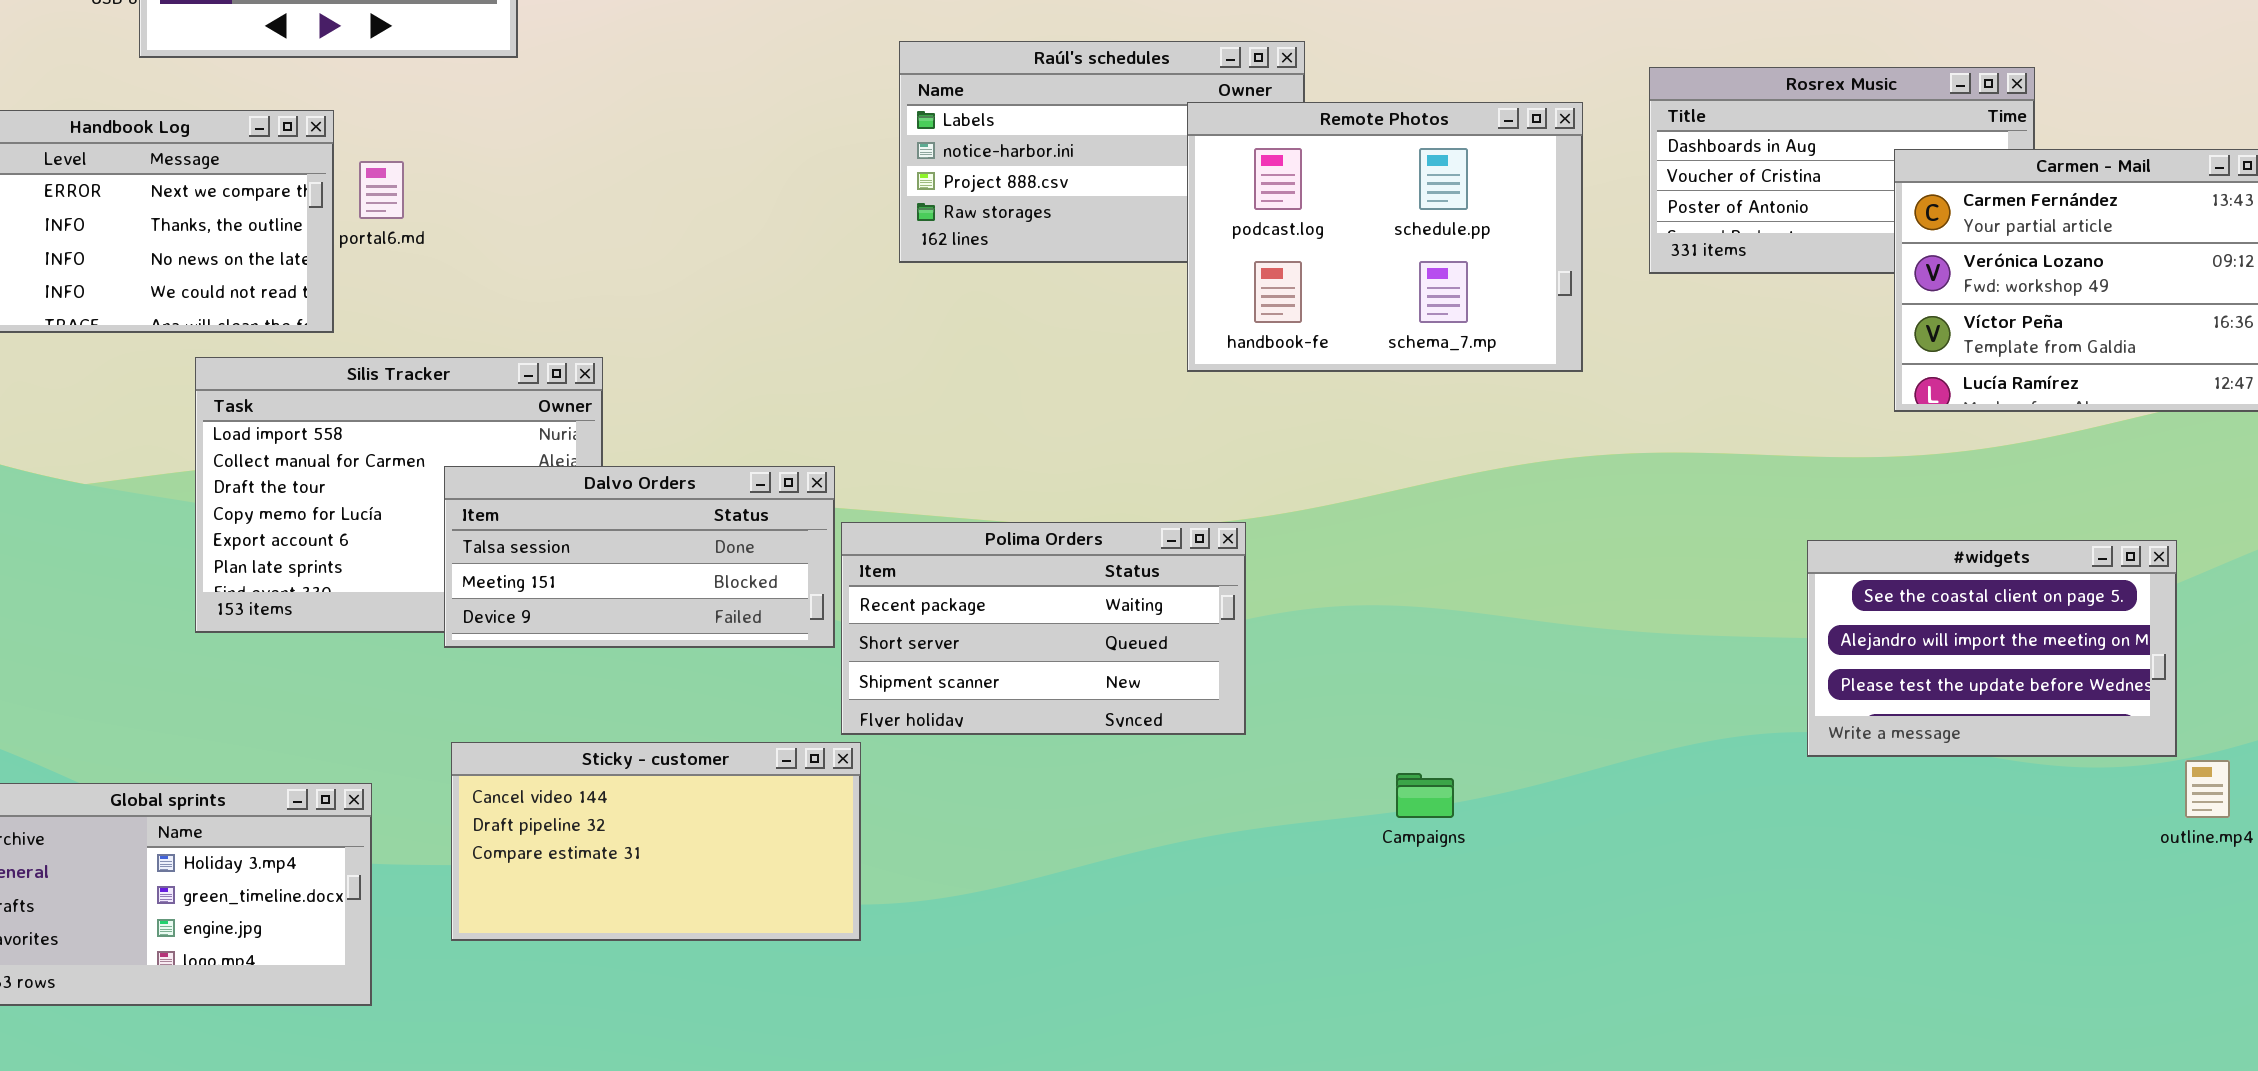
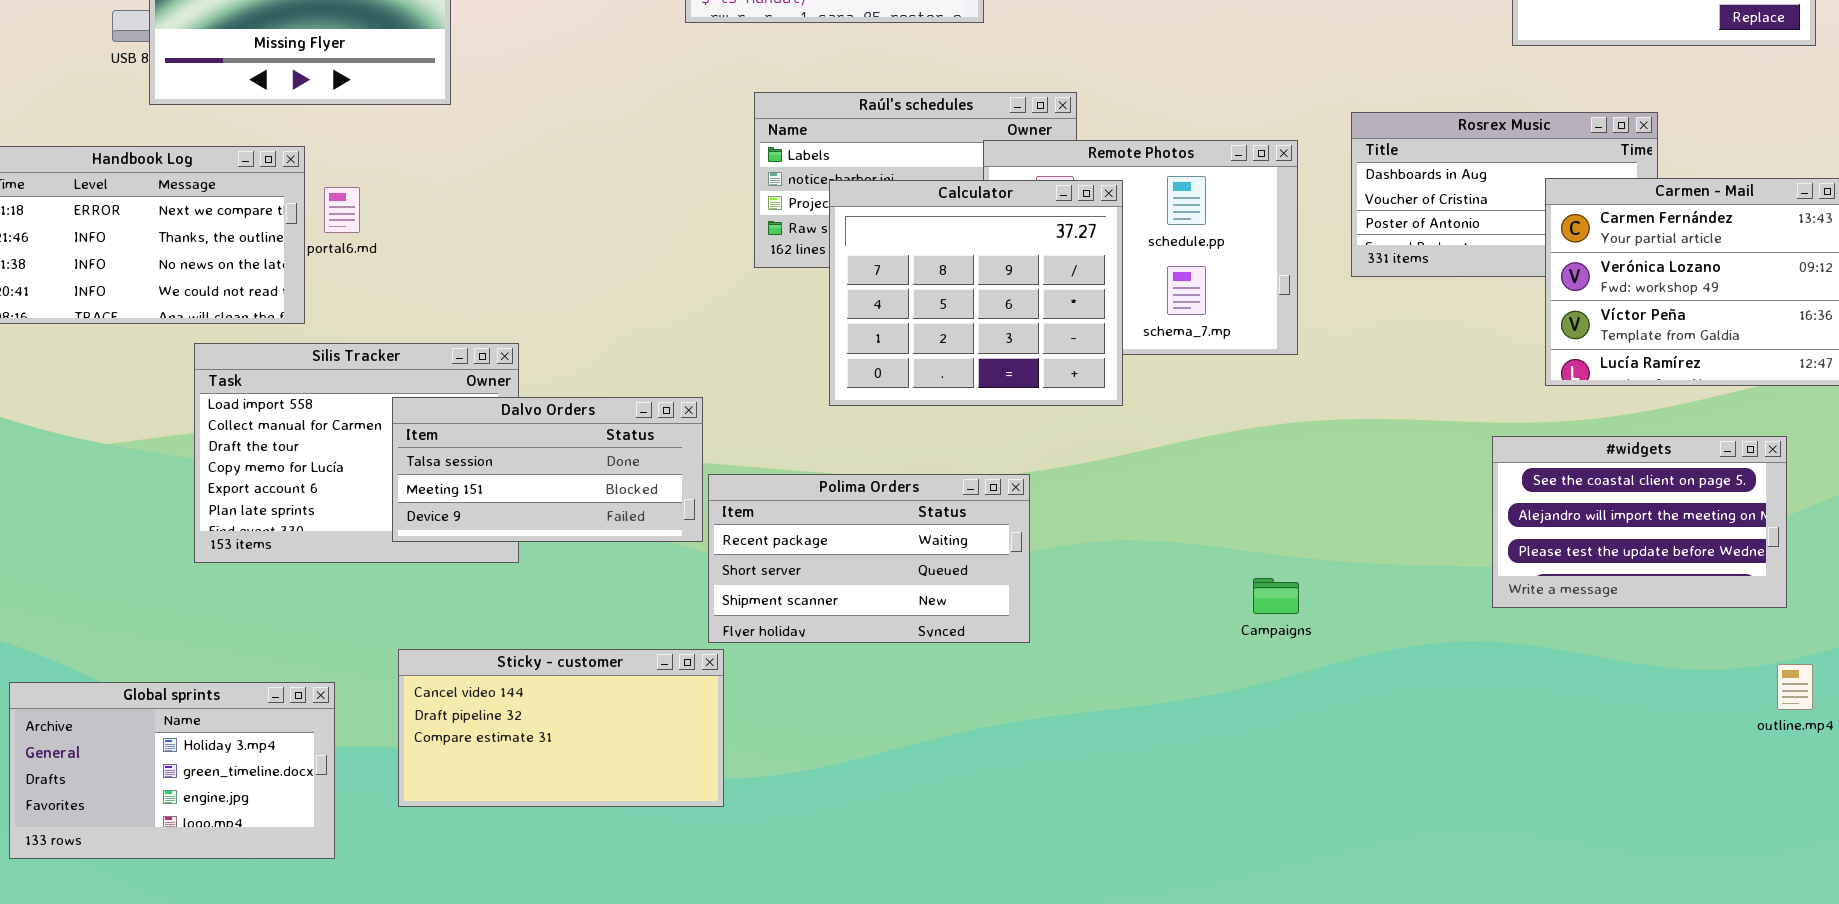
Calculator: none -> [829,180,1123,406], opened
Dalvo Orders: [444,466,835,648] -> [392,397,703,542], moved
#widgets: [1807,540,2177,757] -> [1492,436,1787,608], moved
Campaigns: [1396,773,1454,818] -> [1253,578,1299,614], moved

